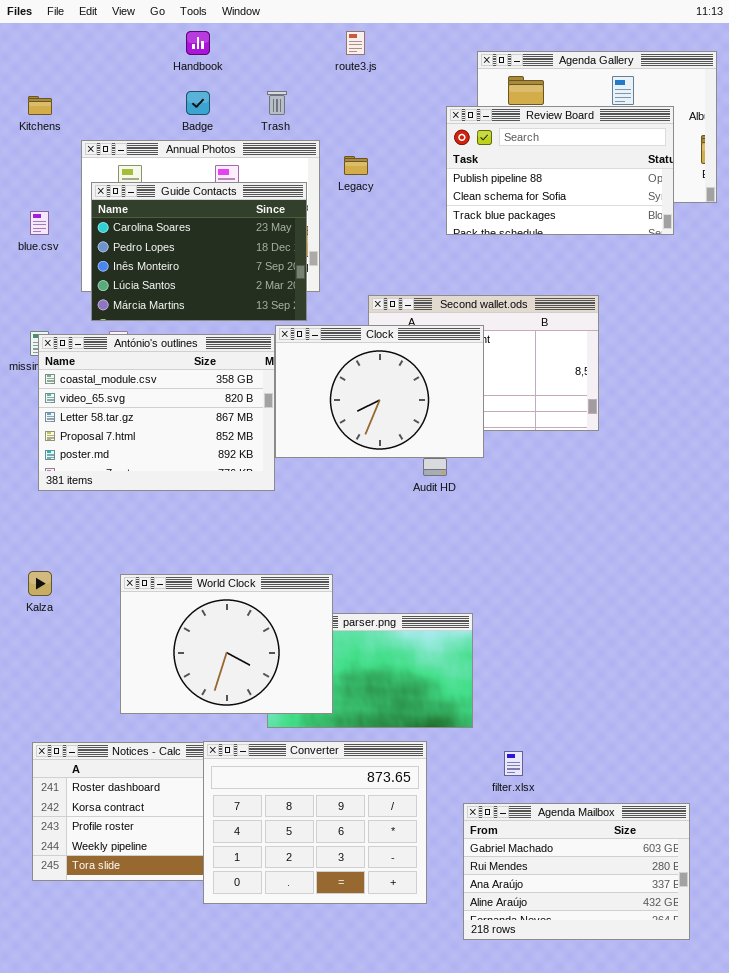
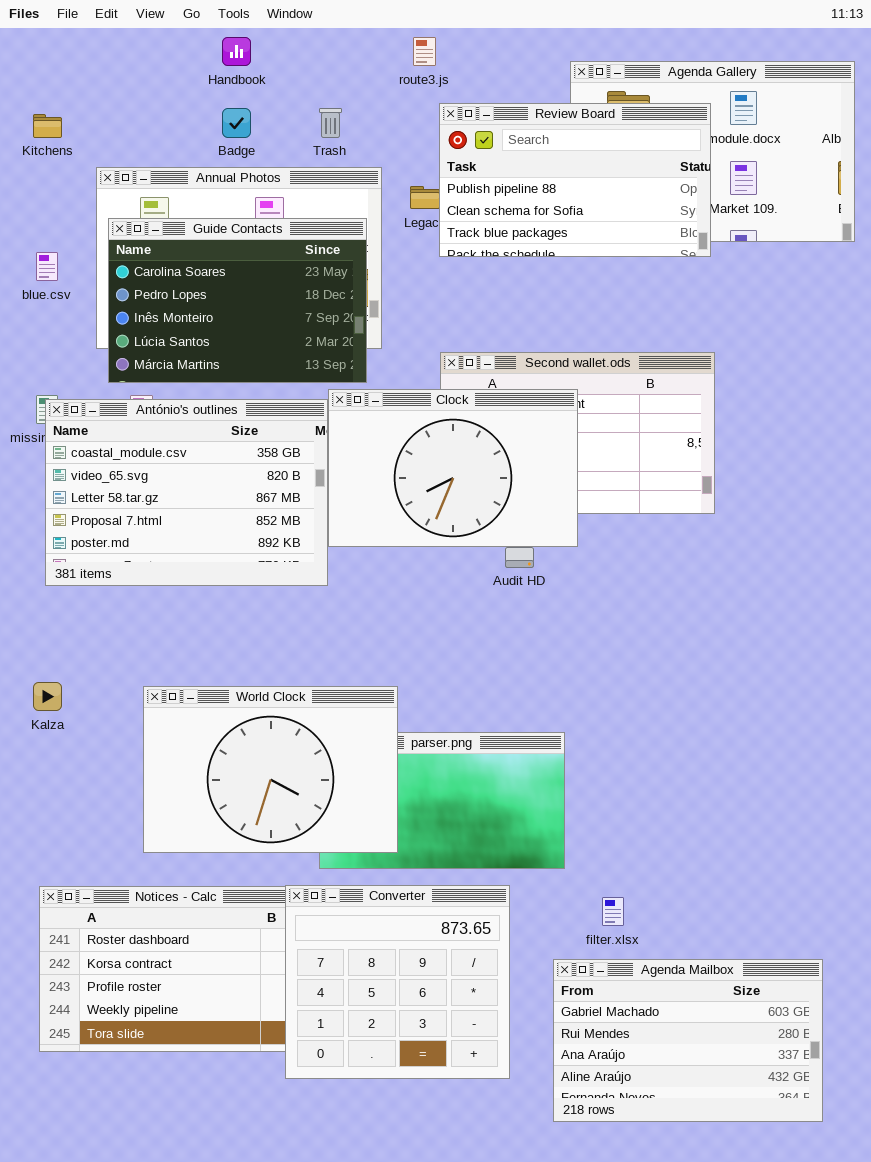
Review Board: [446,106,674,235] -> [439,103,711,257], moved
Converter: [203,741,427,904] -> [285,885,510,1079], resized

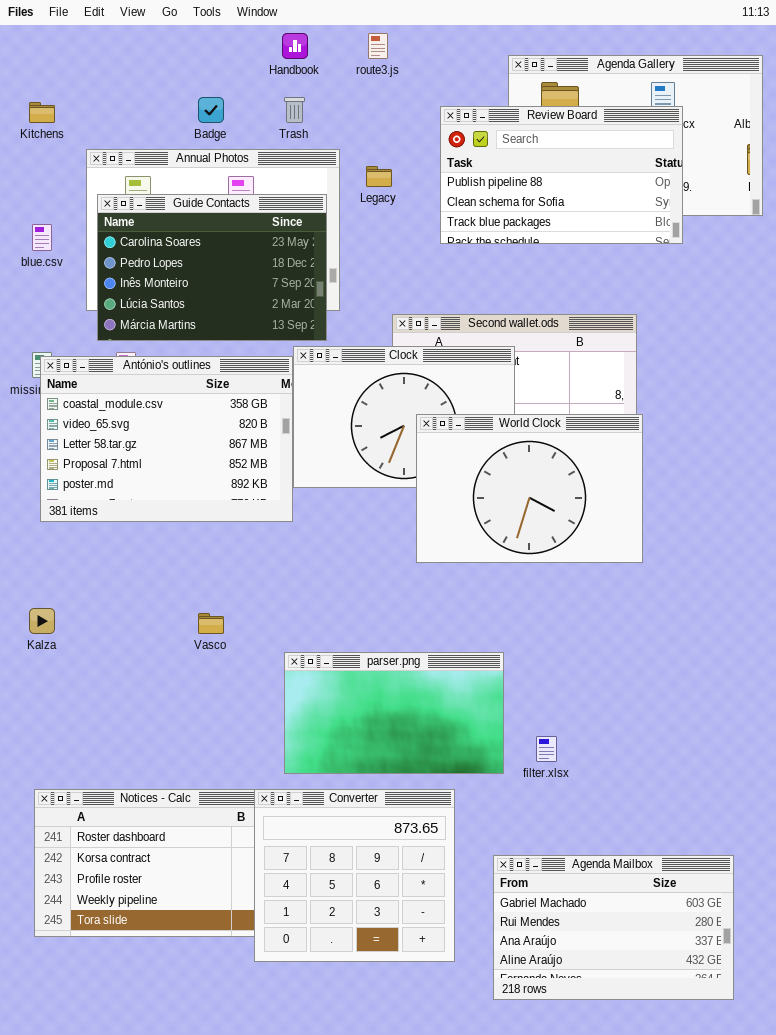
Handbook: [222,37,251,66] -> [282,33,308,59], moved
Review Board: [439,103,711,257] -> [440,106,683,244], moved
World Clock: [143,686,398,853] -> [416,414,643,563], moved
filter.xlsx: [602,897,624,926] -> [536,736,557,762], moved

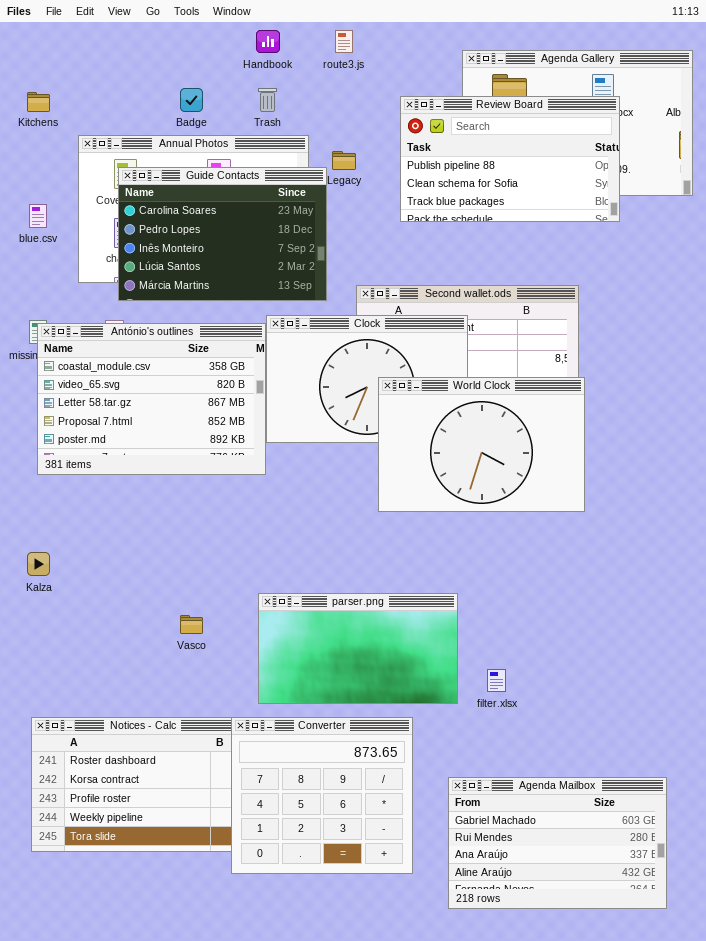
Guide Contacts: [97,194,327,341] -> [118,167,327,301], moved
Vasco: [198,613,224,634] -> [180,615,203,634], moved

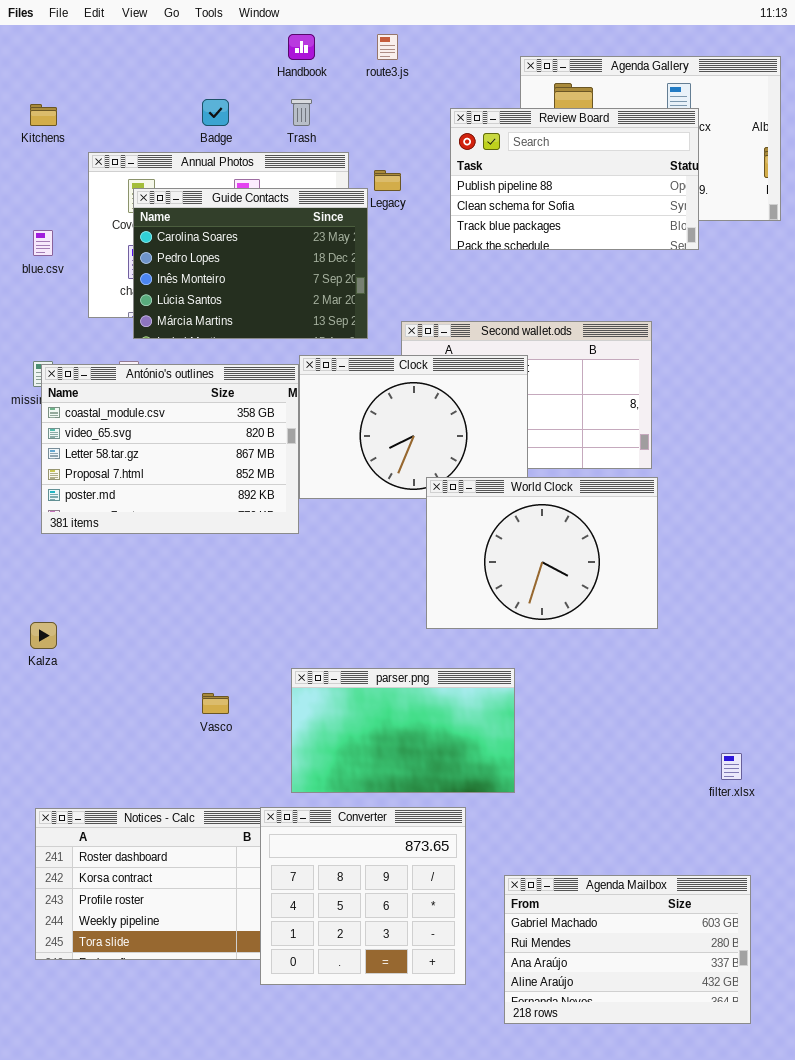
World Clock: [378,377,585,512] -> [426,477,658,629], moved
filter.xlsx: [487,669,506,692] -> [721,753,742,780], moved

